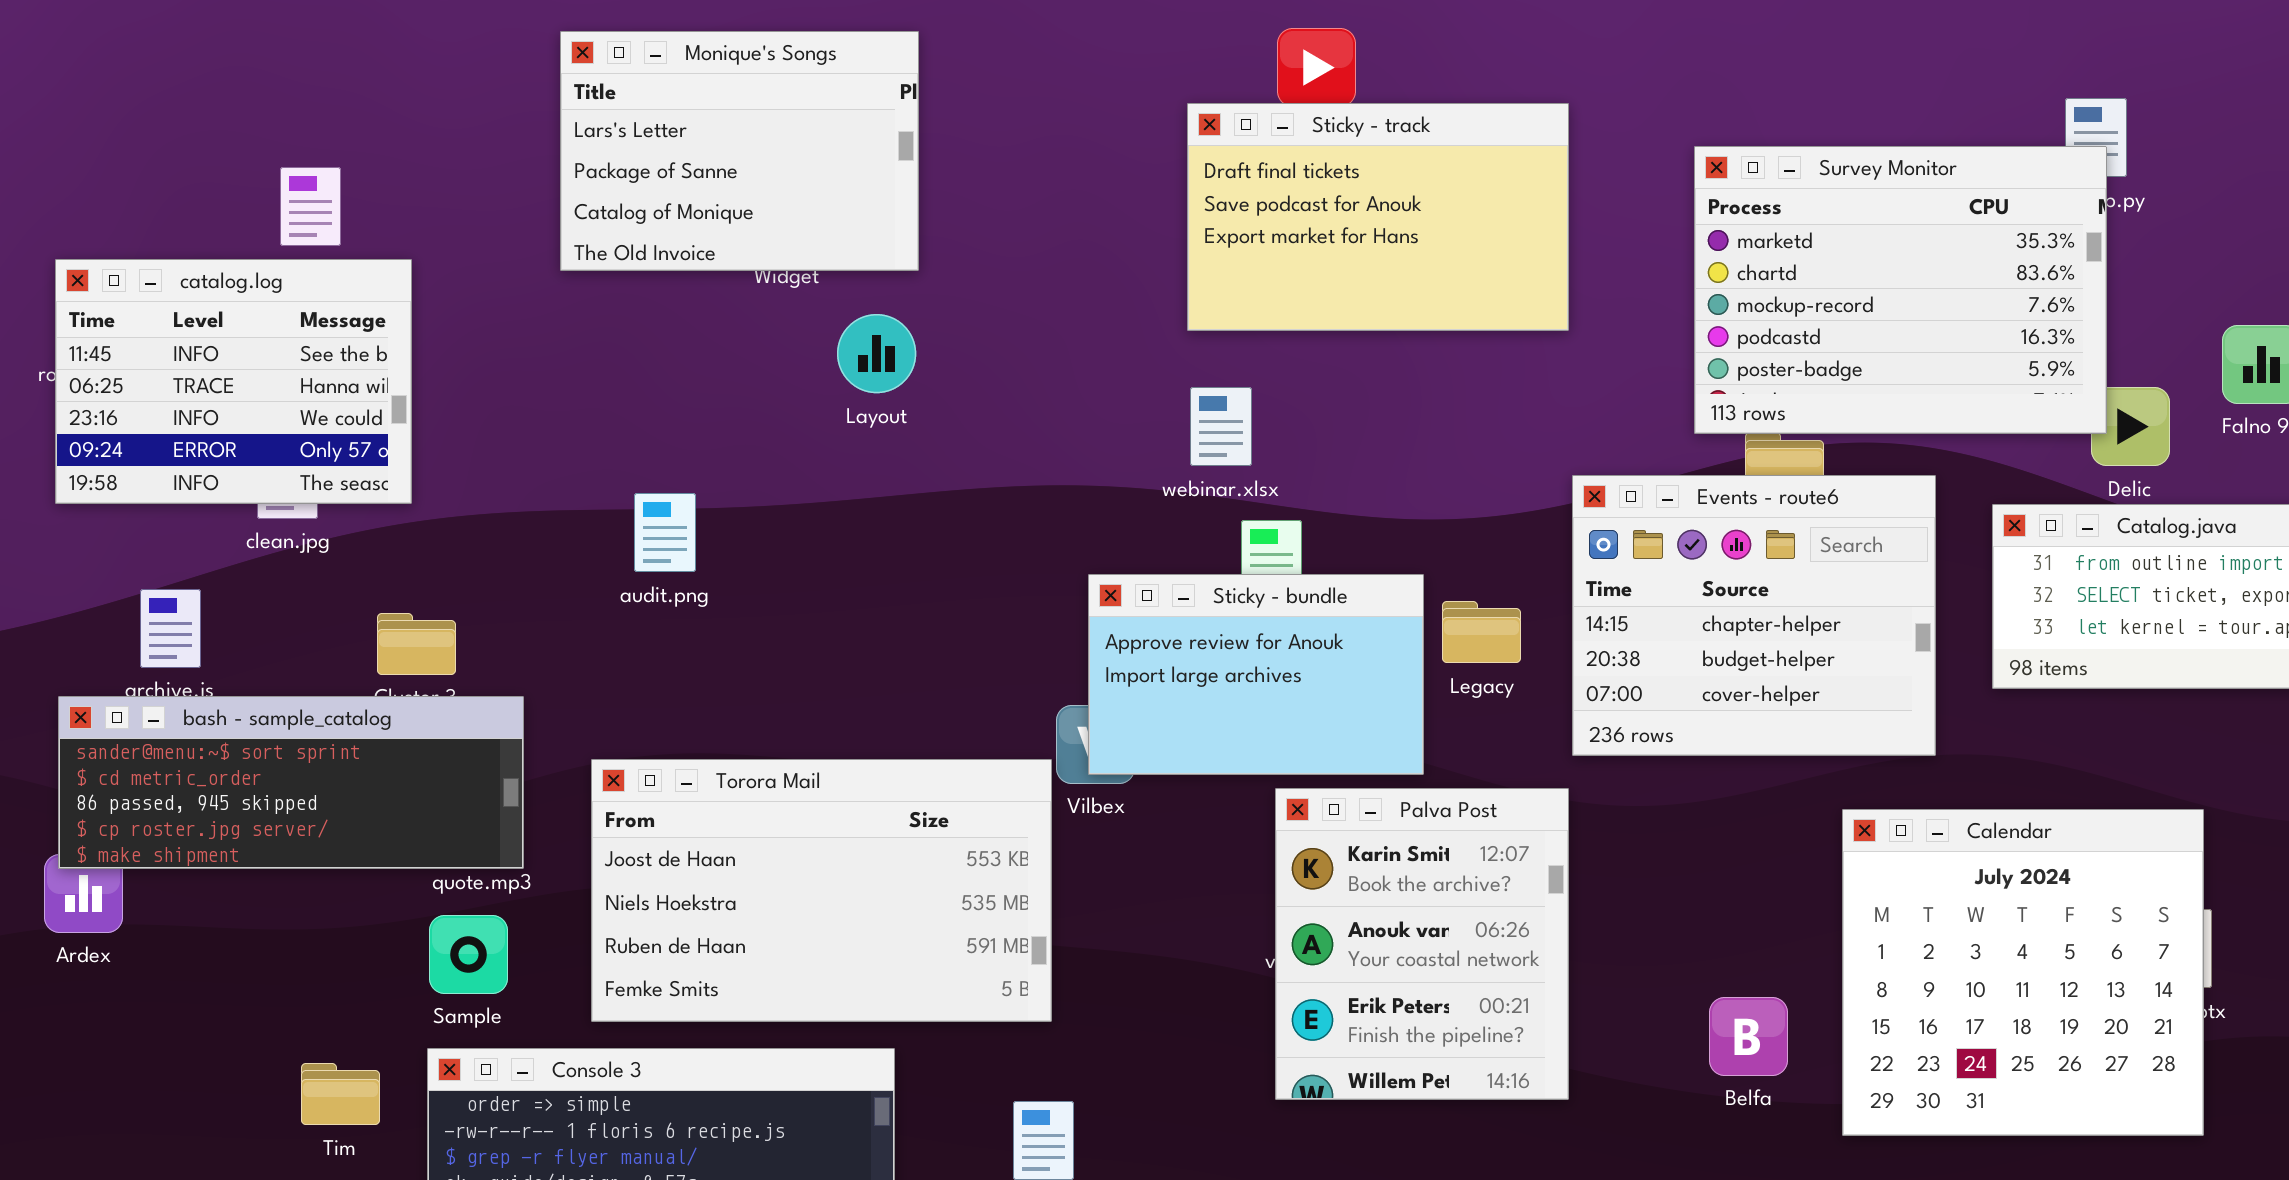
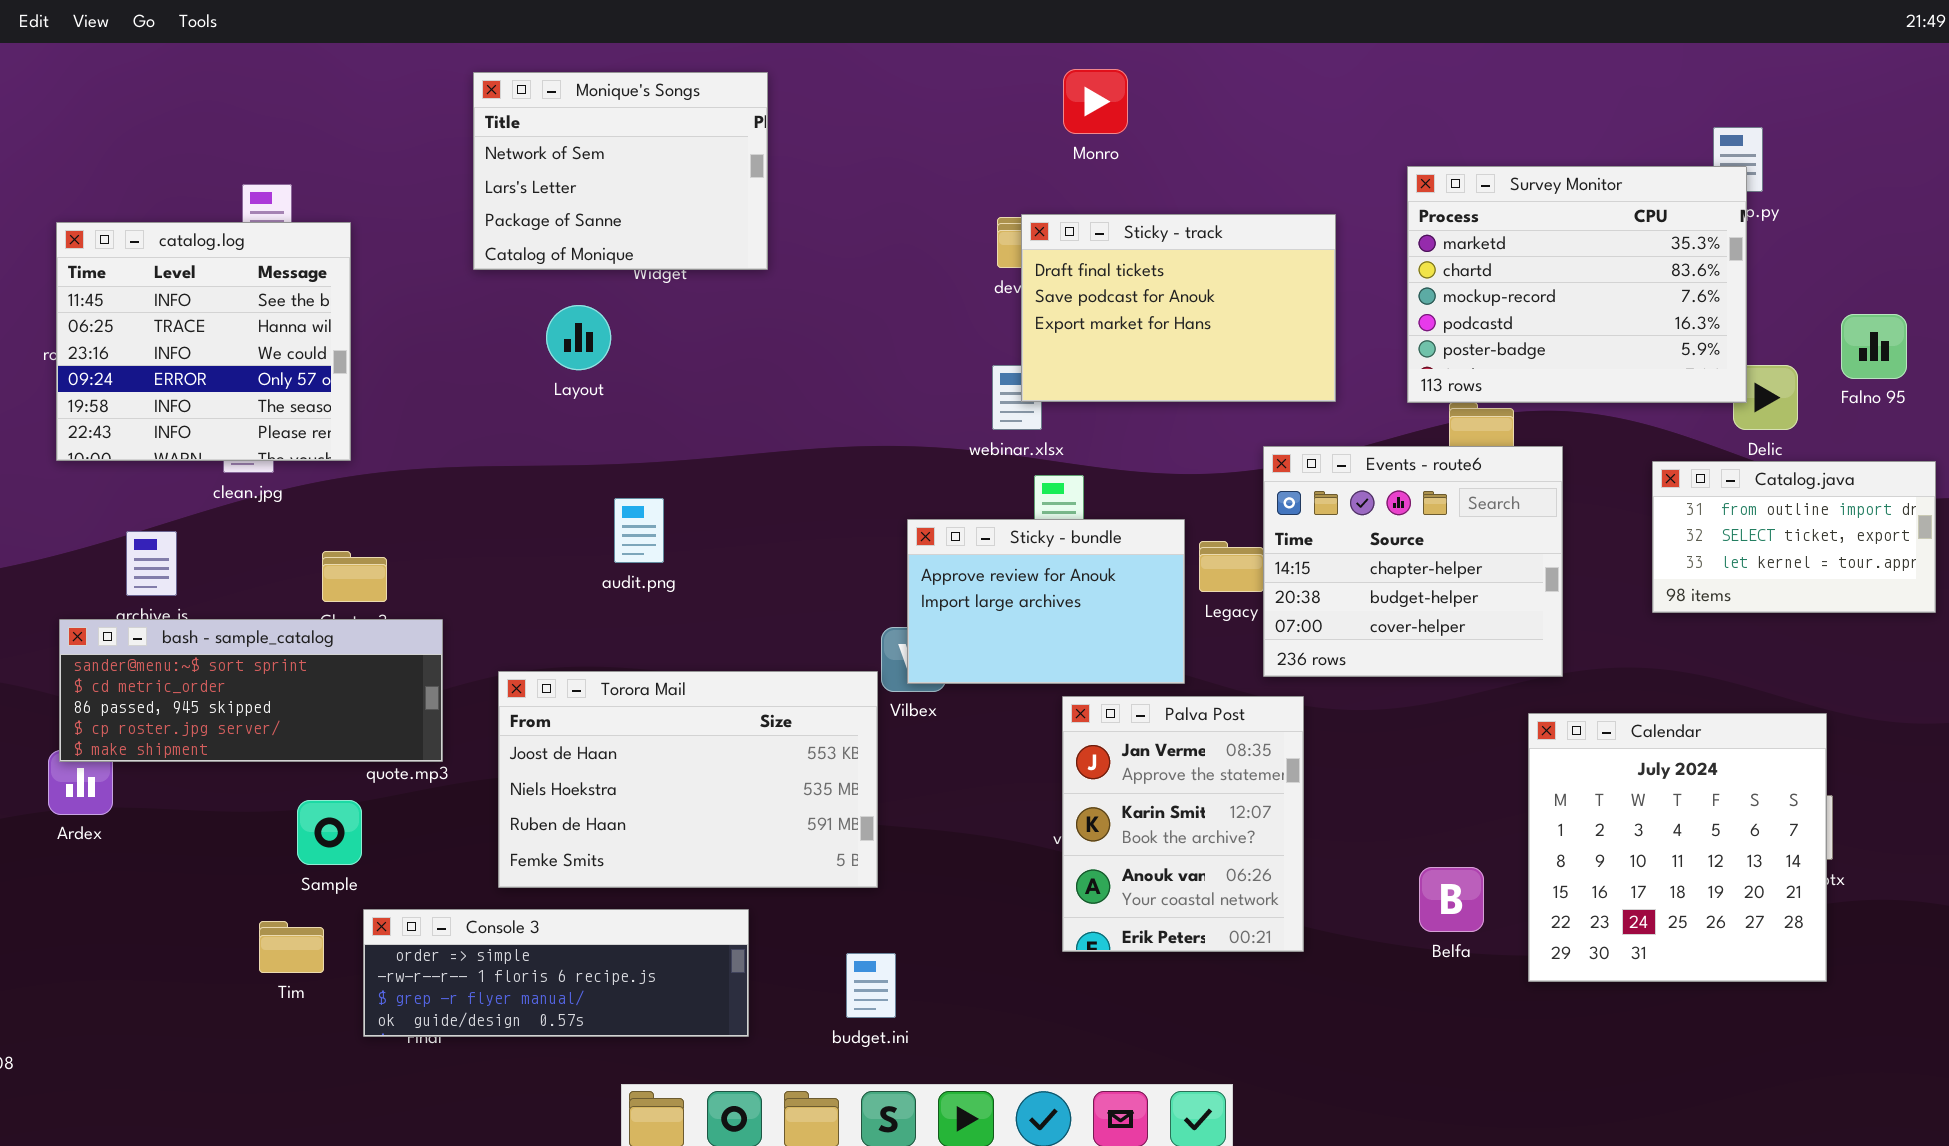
Monique's Songs: [560,31,919,271] -> [473,72,768,270], scrolled up 1 row
Sticky - track: [1187,103,1569,331] -> [1021,214,1336,402], moved
catalog.log: [55,259,412,504] -> [56,222,351,461], resized
Layout: [837,314,916,393] -> [546,305,611,370], moved
Events - route6: [1572,475,1936,756] -> [1263,446,1563,677], moved
audit.png: [634,493,696,572] -> [614,498,664,563], moved
Palva Post: [1275,788,1569,1100] -> [1062,696,1304,952], scrolled up 1 row
Sample: [429,915,508,994] -> [297,800,362,865], moved

